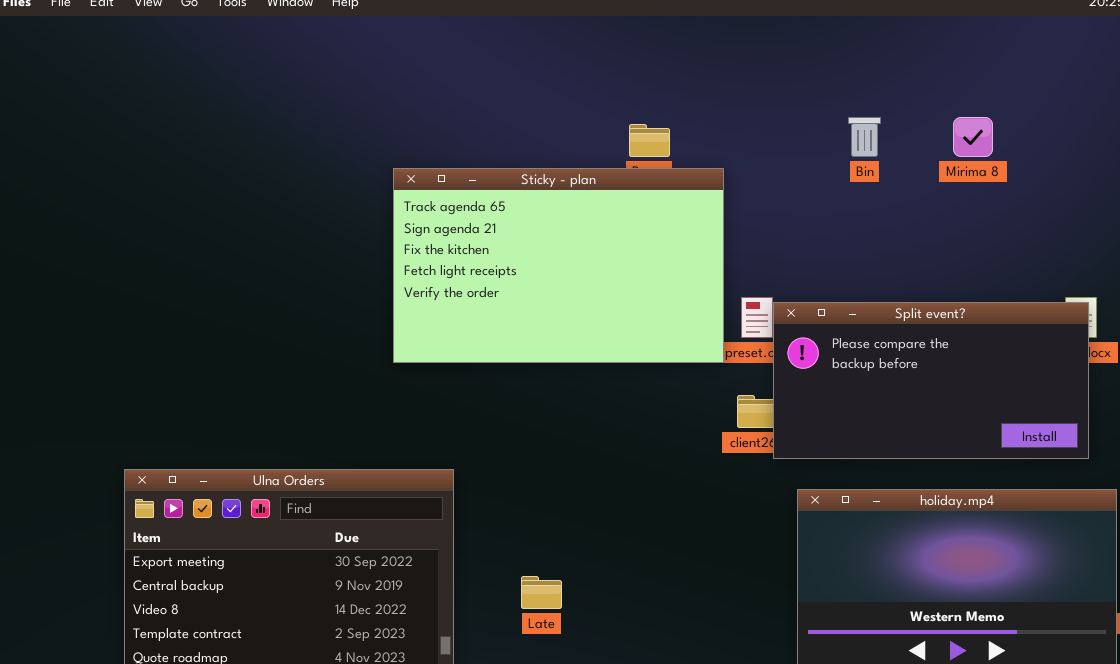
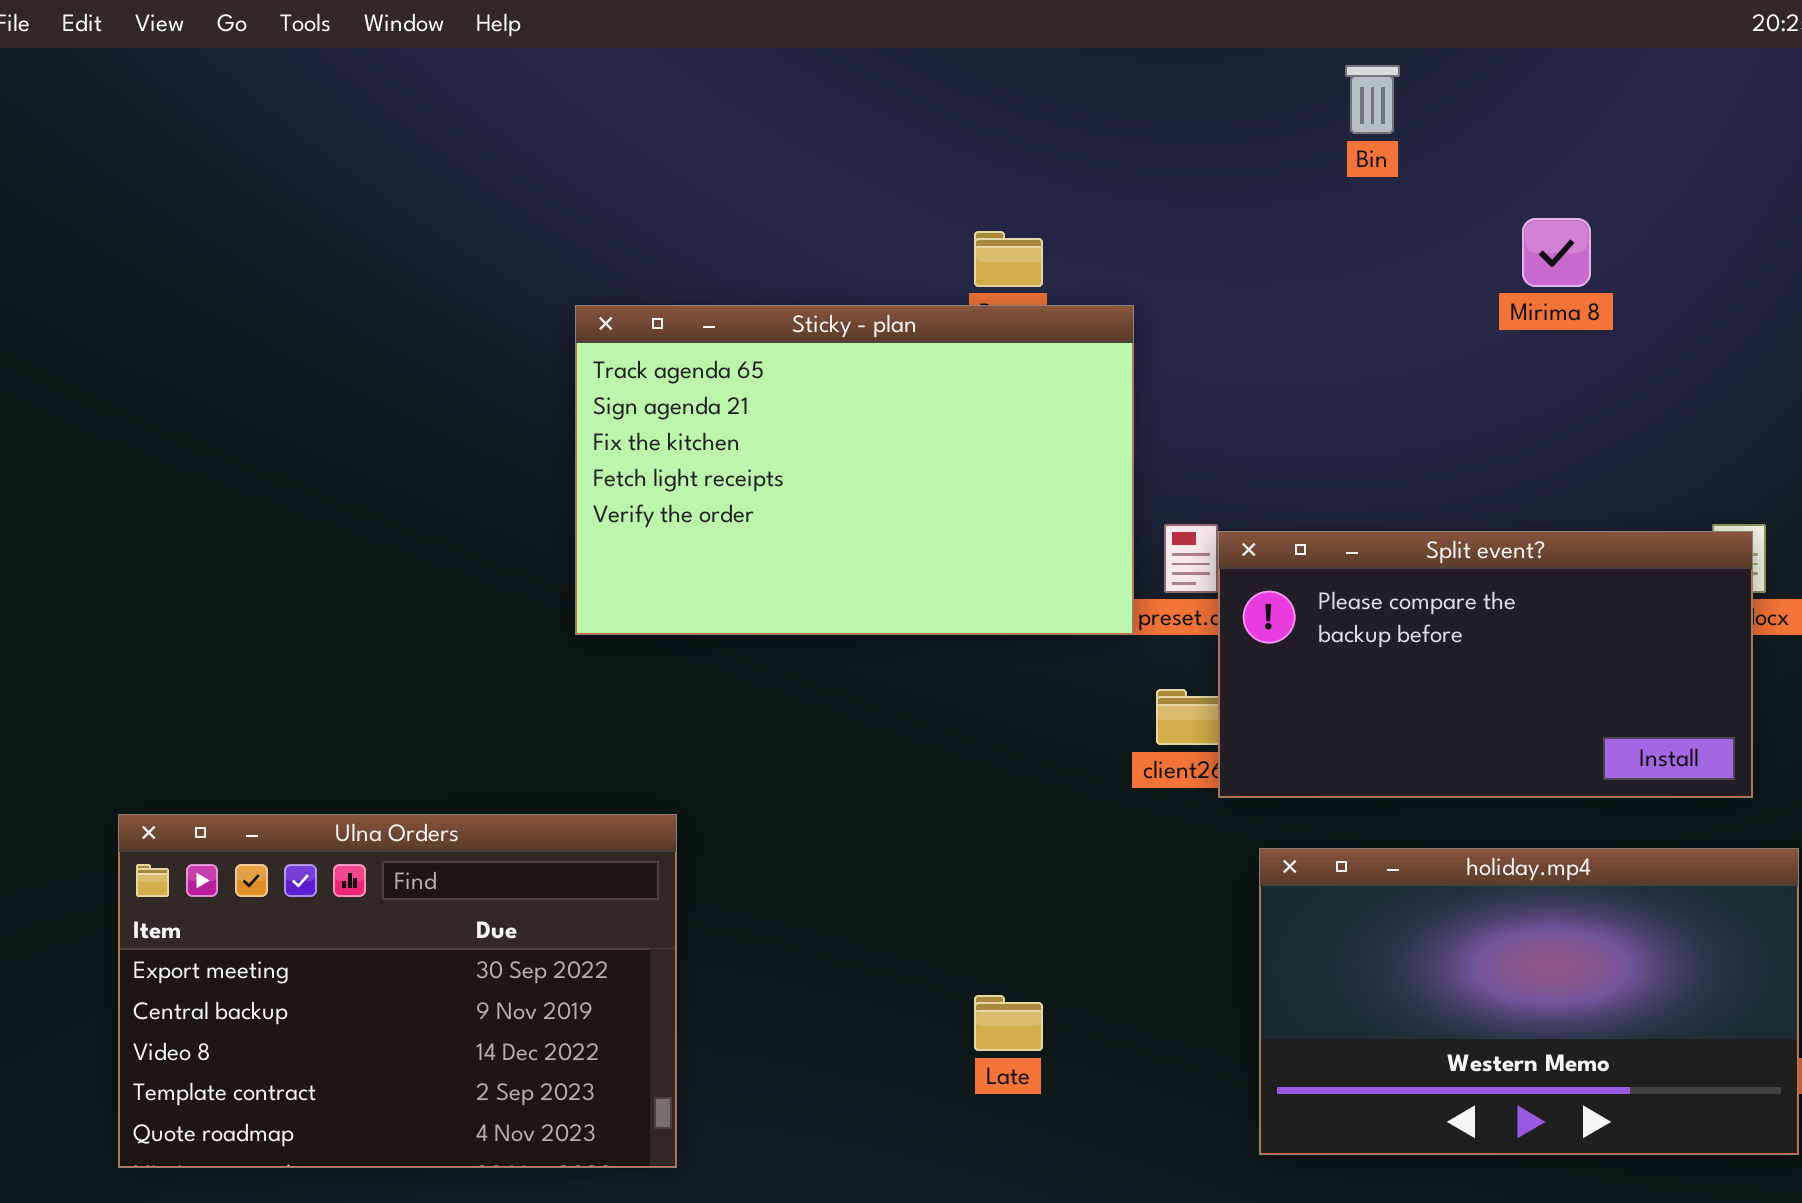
Bin: [848,117,881,157] -> [1345,65,1400,134], moved
Late: [521,576,562,609] -> [974,995,1043,1051], moved

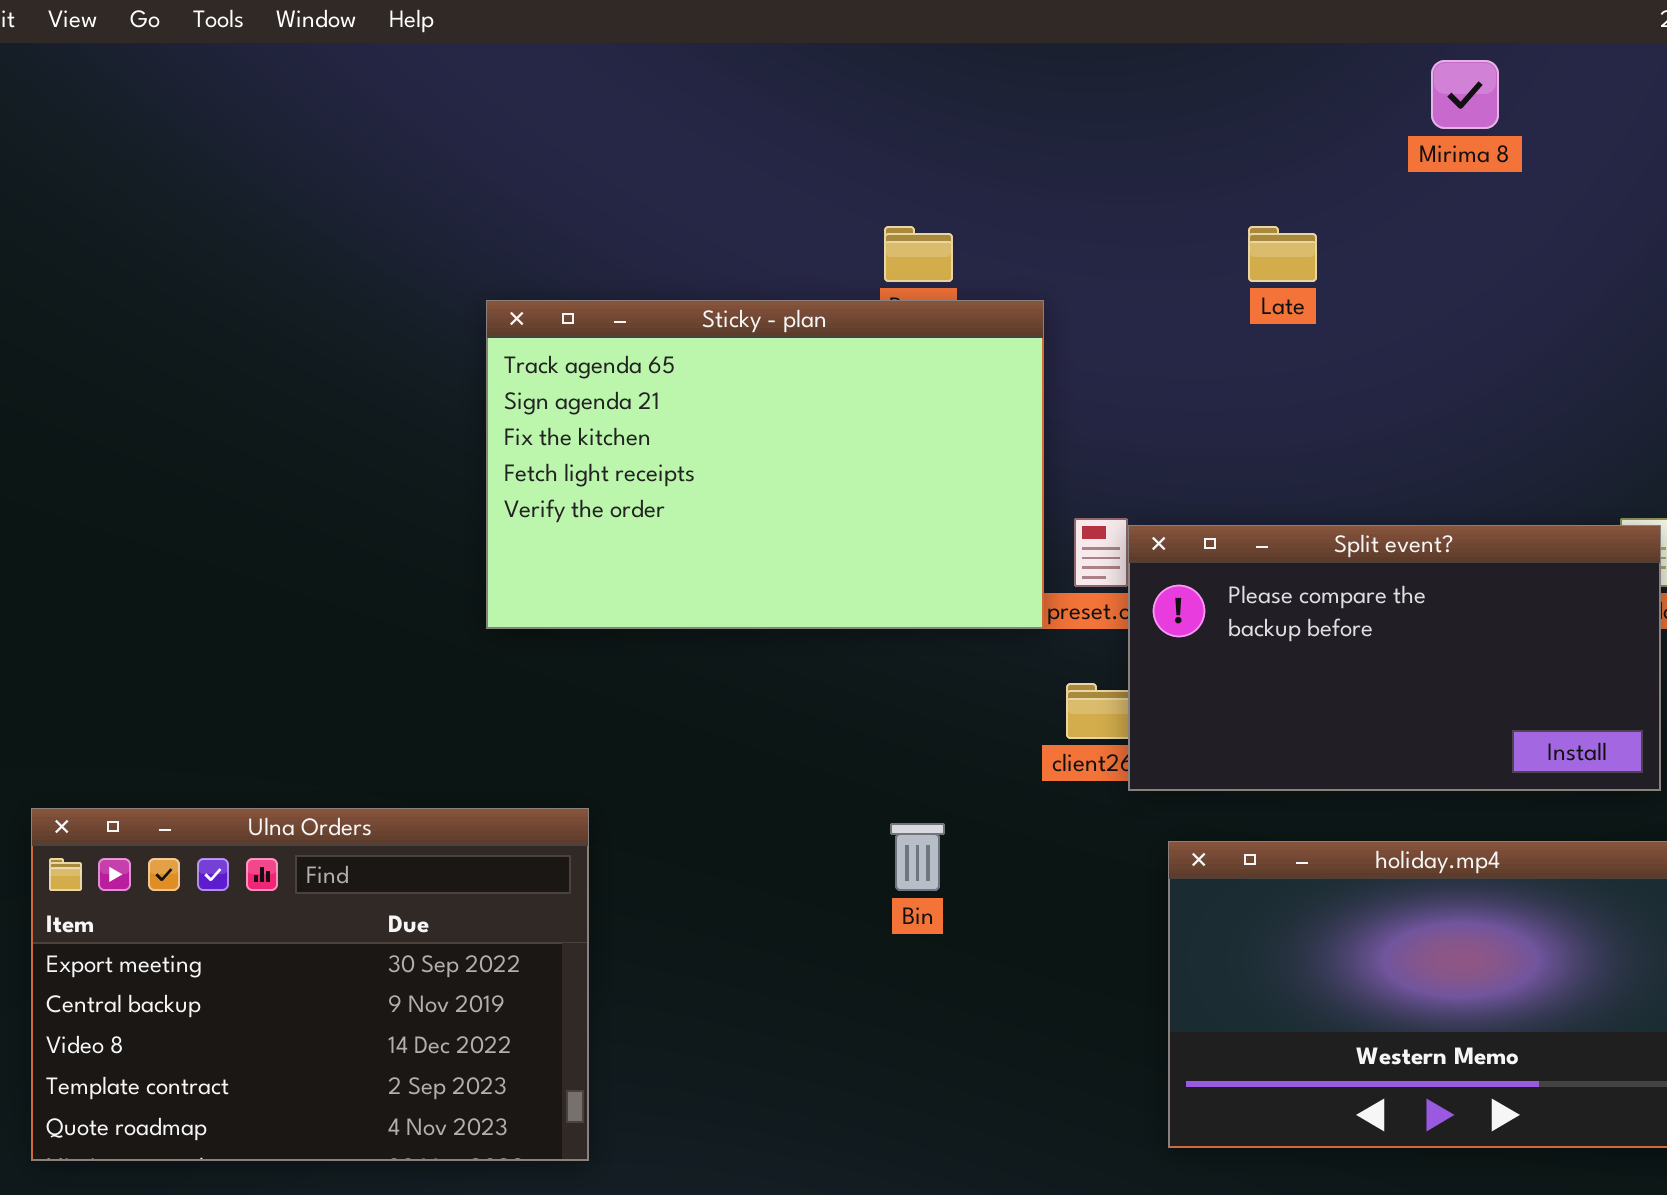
Bin: [1345,65,1400,134] -> [890,823,945,891], moved
Mirima 8: [1522,218,1591,287] -> [1431,60,1499,129], moved
Late: [974,995,1043,1051] -> [1248,226,1317,282], moved

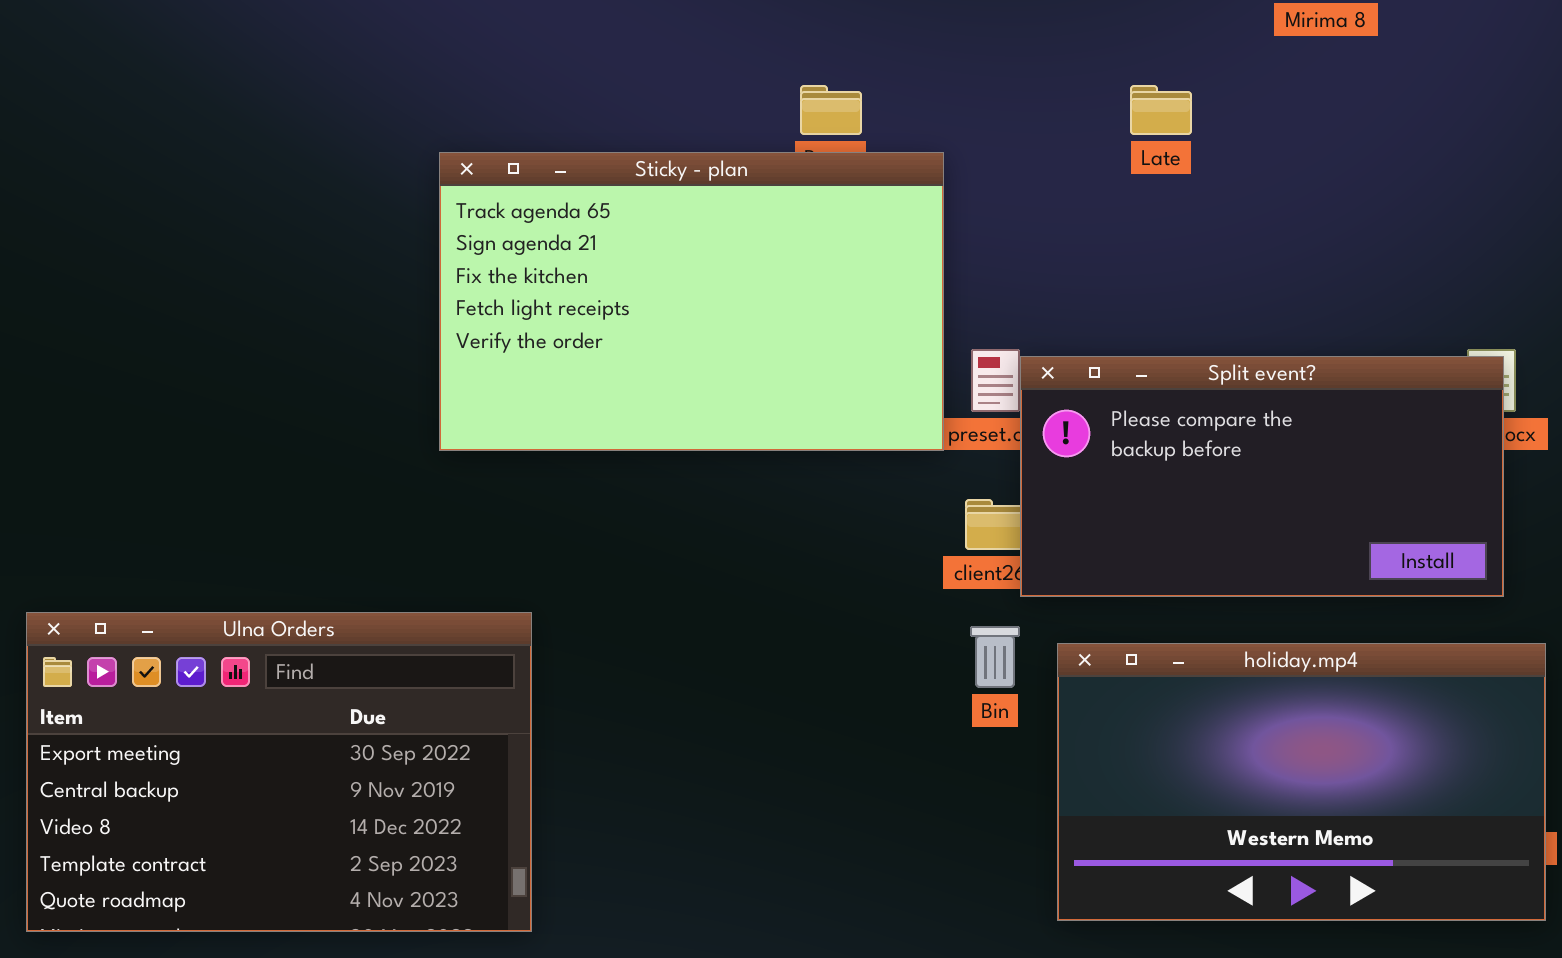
Bin: [890,823,945,891] -> [970,626,1020,688], moved

